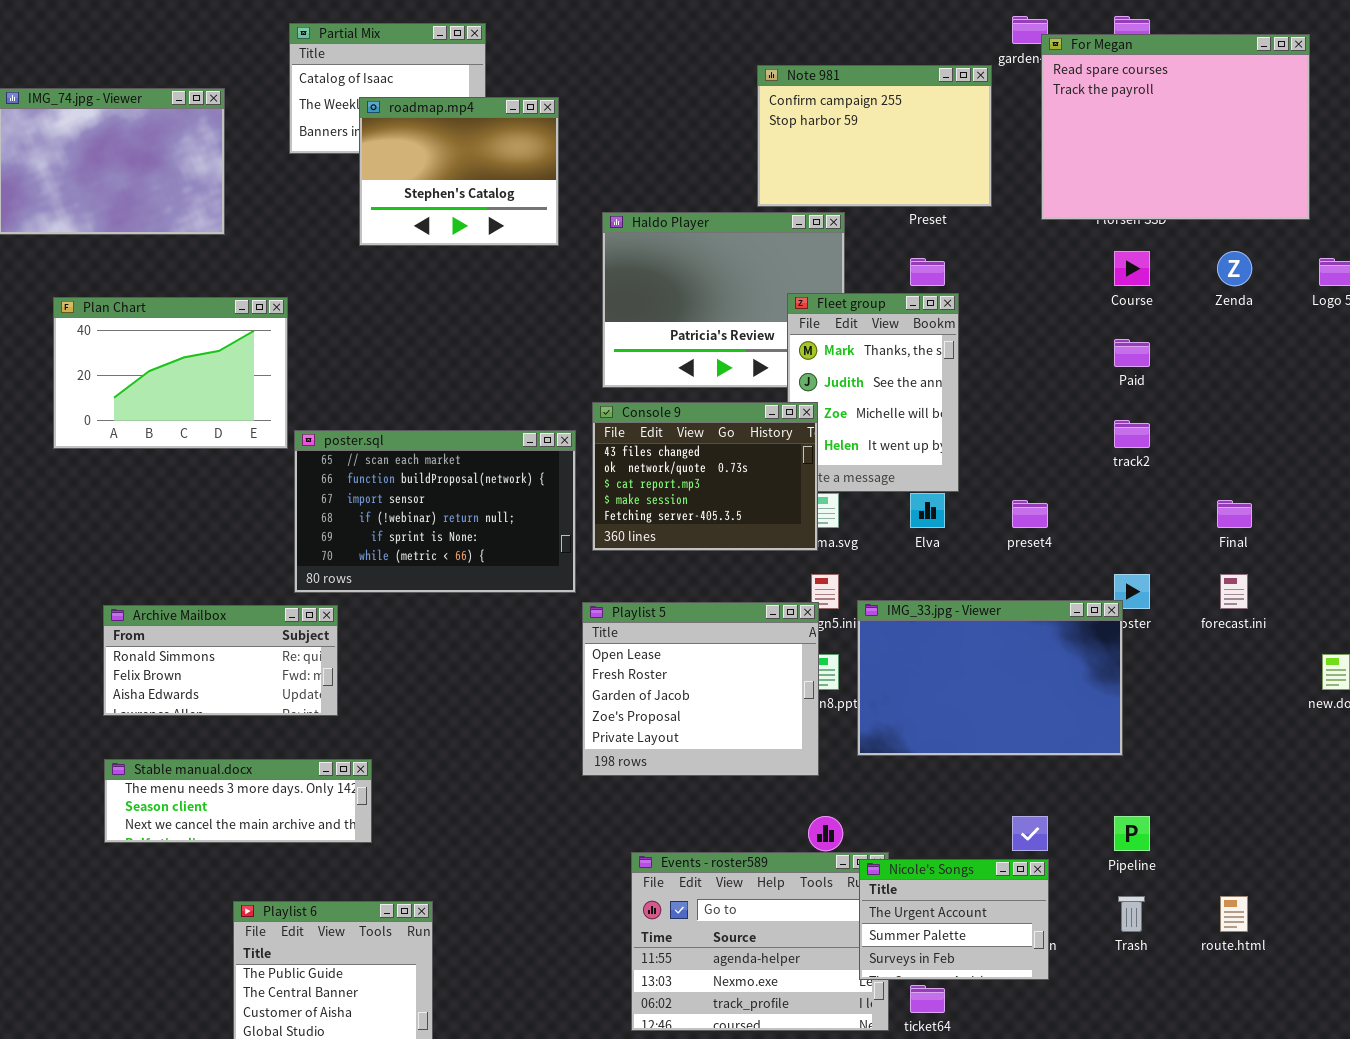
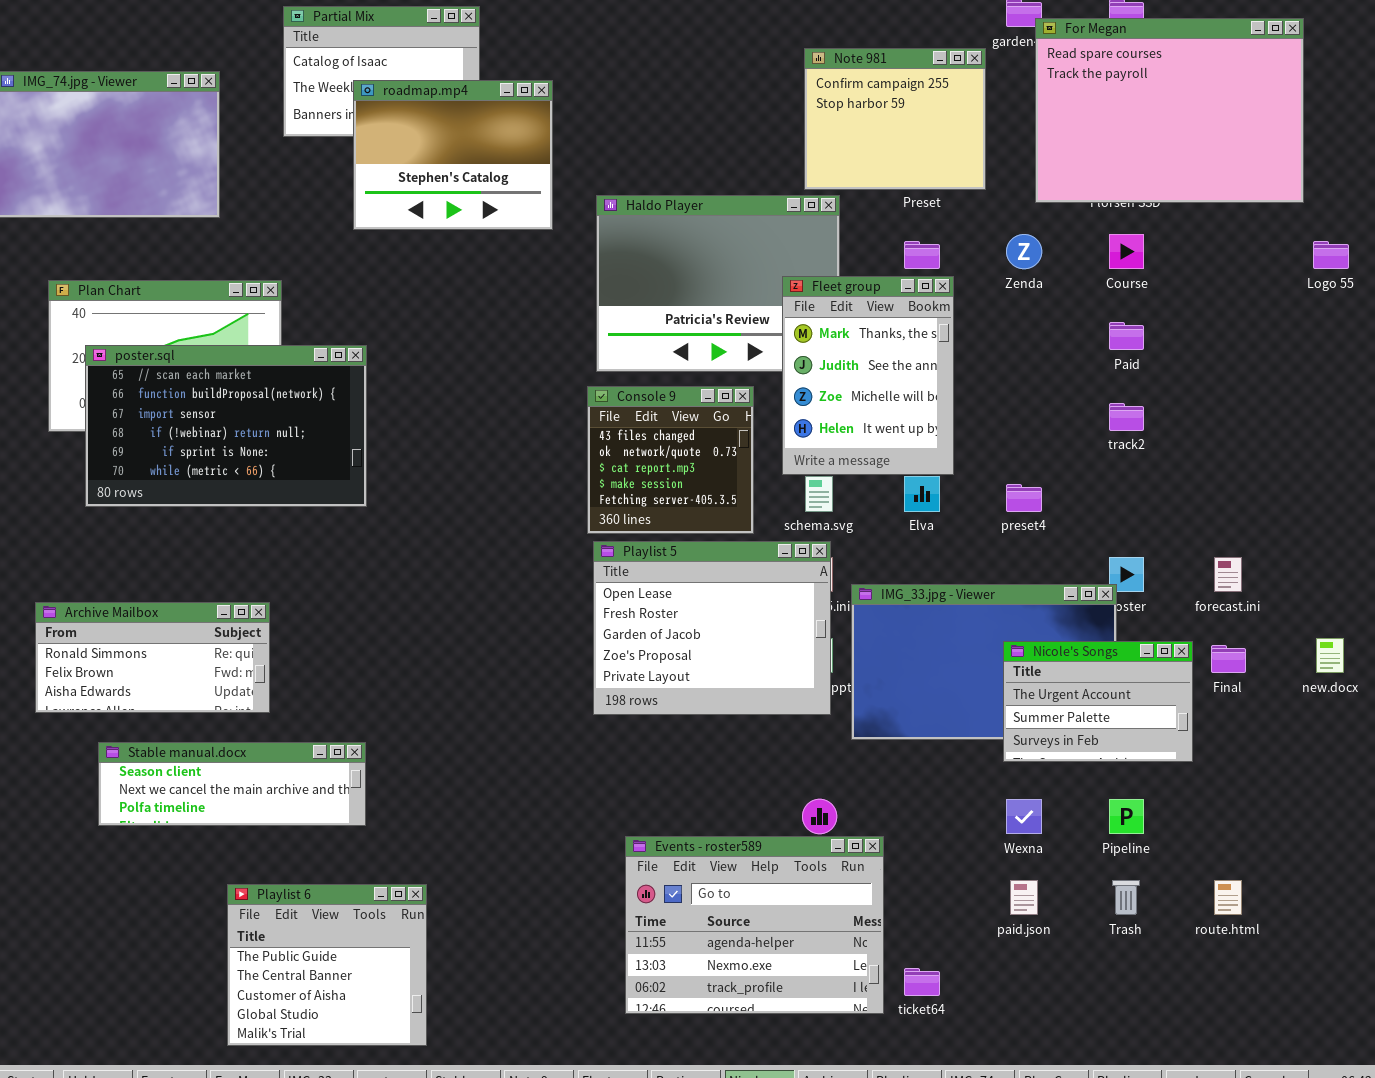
Note 981: [757,65,992,207] -> [804,48,986,190], resized
Zenda: [1217,251,1252,286] -> [1006,234,1042,269], moved
Console 9: [592,402,818,551] -> [587,386,754,534], resized
poster.sql: [294,430,576,593] -> [85,345,367,507], moved
Final: [1217,500,1252,528] -> [1211,645,1246,673], moved
Playlist 5: [582,602,819,776] -> [593,541,831,715], moved
Archive Mailbox: [103,605,338,716] -> [35,602,270,713], moved
Stable manual.docx: [104,759,372,843] -> [98,742,366,826], scrolled down 1 row
Nicole's Songs: [859,859,1049,980] -> [1003,641,1193,762], moved

